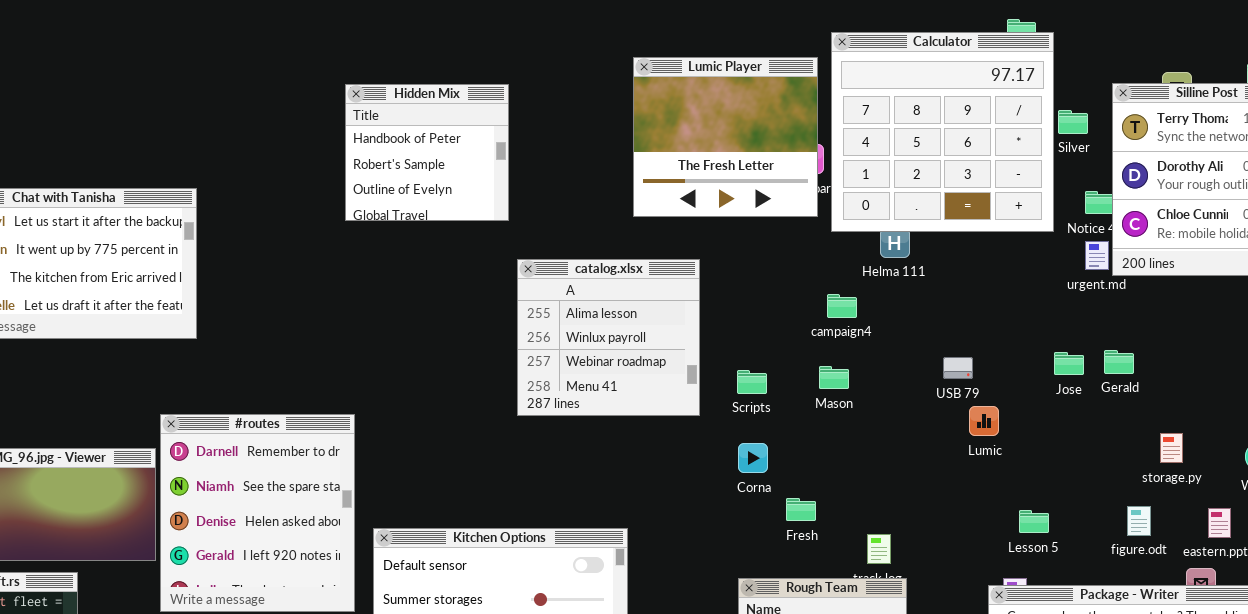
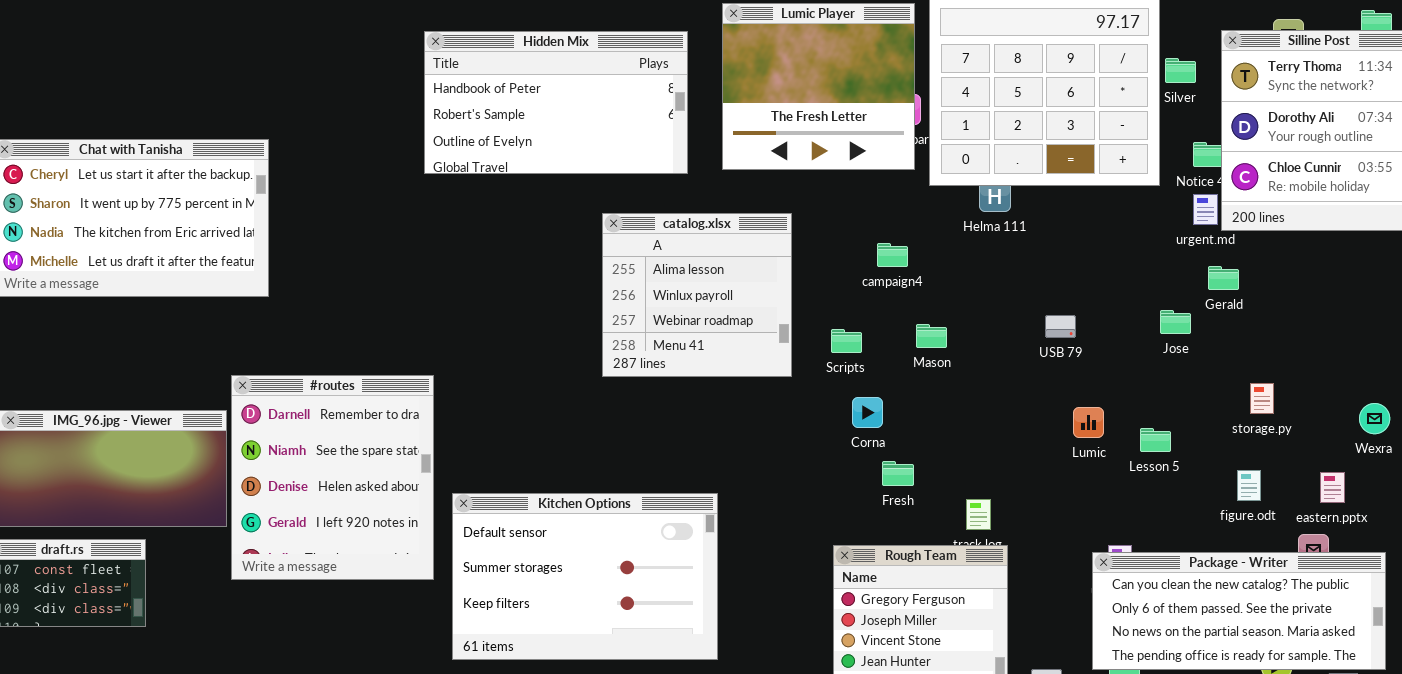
Hidden Mix: [345,84,509,221] -> [424,31,688,174], resized
campaign4: [827,294,857,318] -> [877,243,908,267], moved
Gerald: [1104,350,1134,374] -> [1208,266,1239,290], moved
Lumic: [969,406,999,436] -> [1073,407,1104,438], moved
storage.py: [1160,433,1183,463] -> [1250,383,1274,414], moved
Corna: [738,443,768,473] -> [852,397,883,428], moved
Lesson 5: [1019,510,1049,533] -> [1140,428,1171,452], moved

